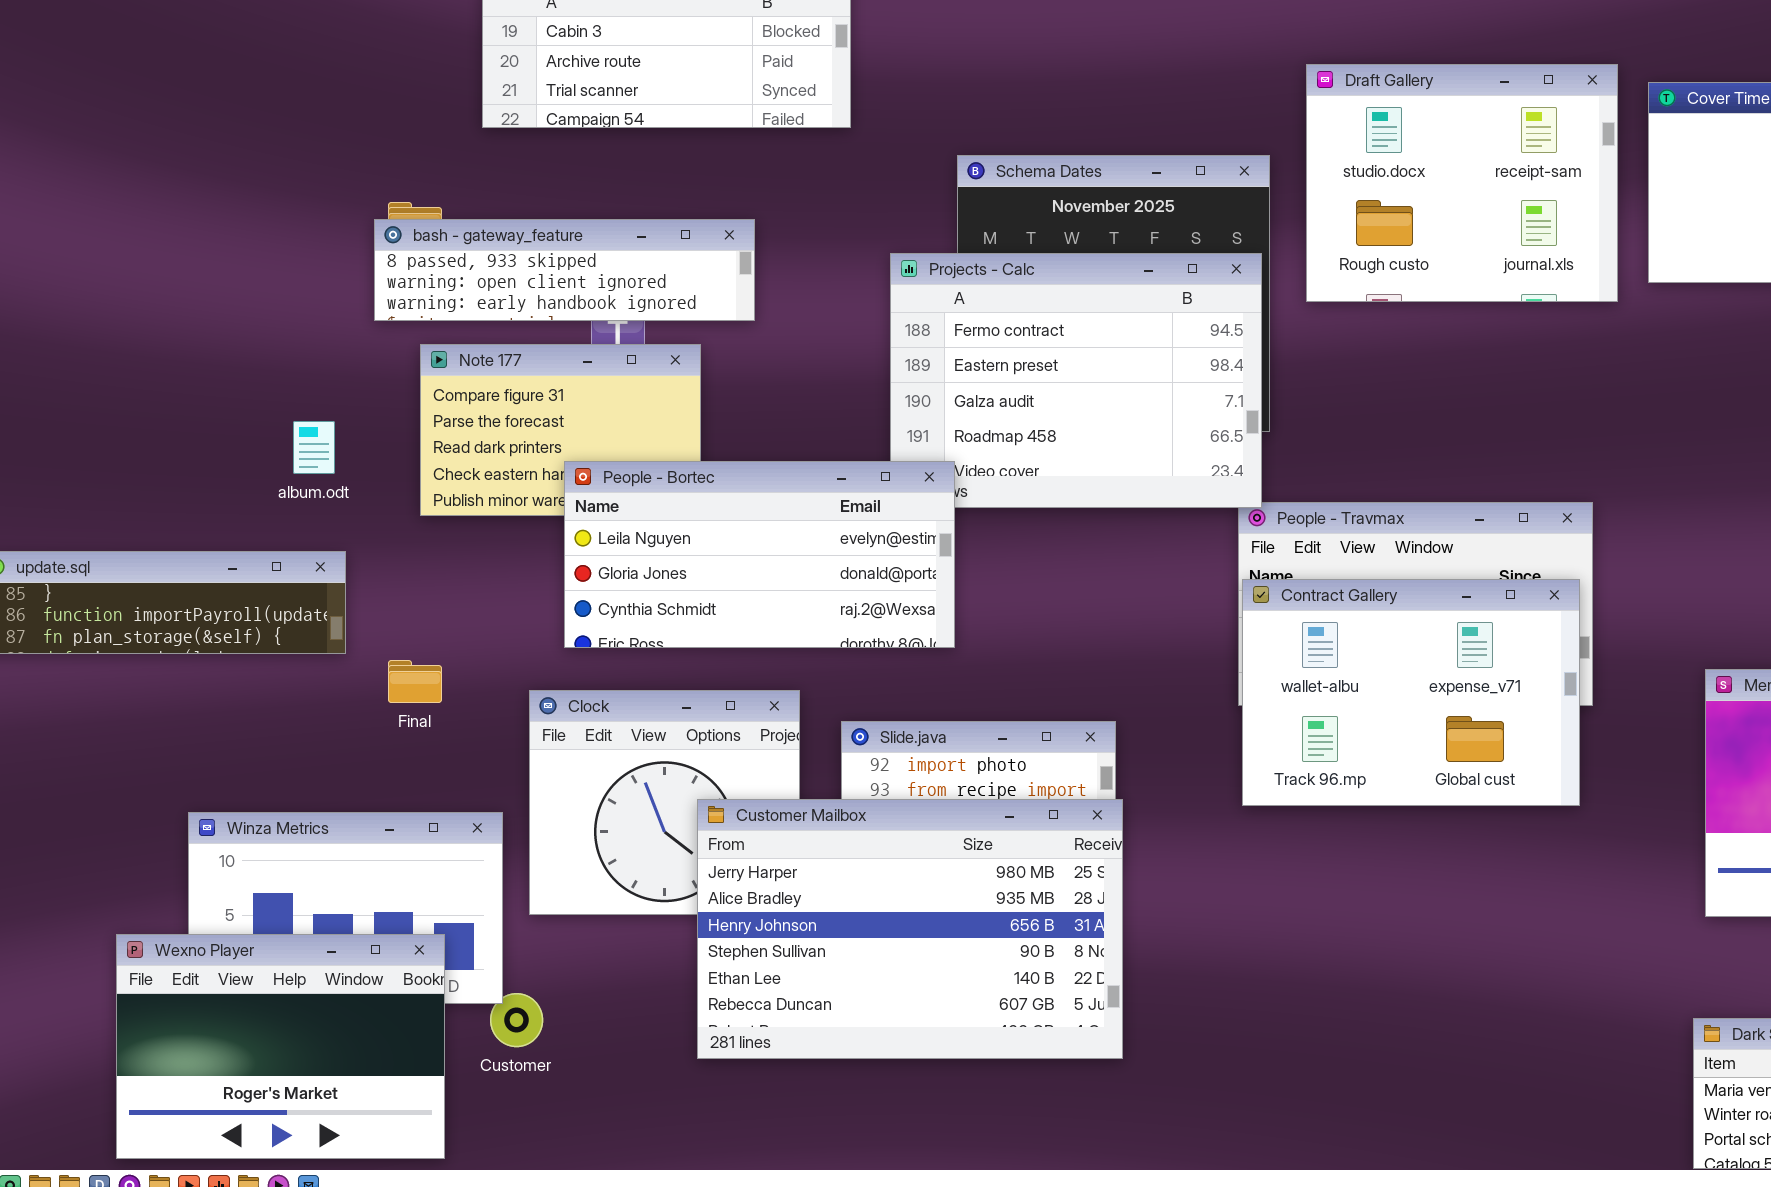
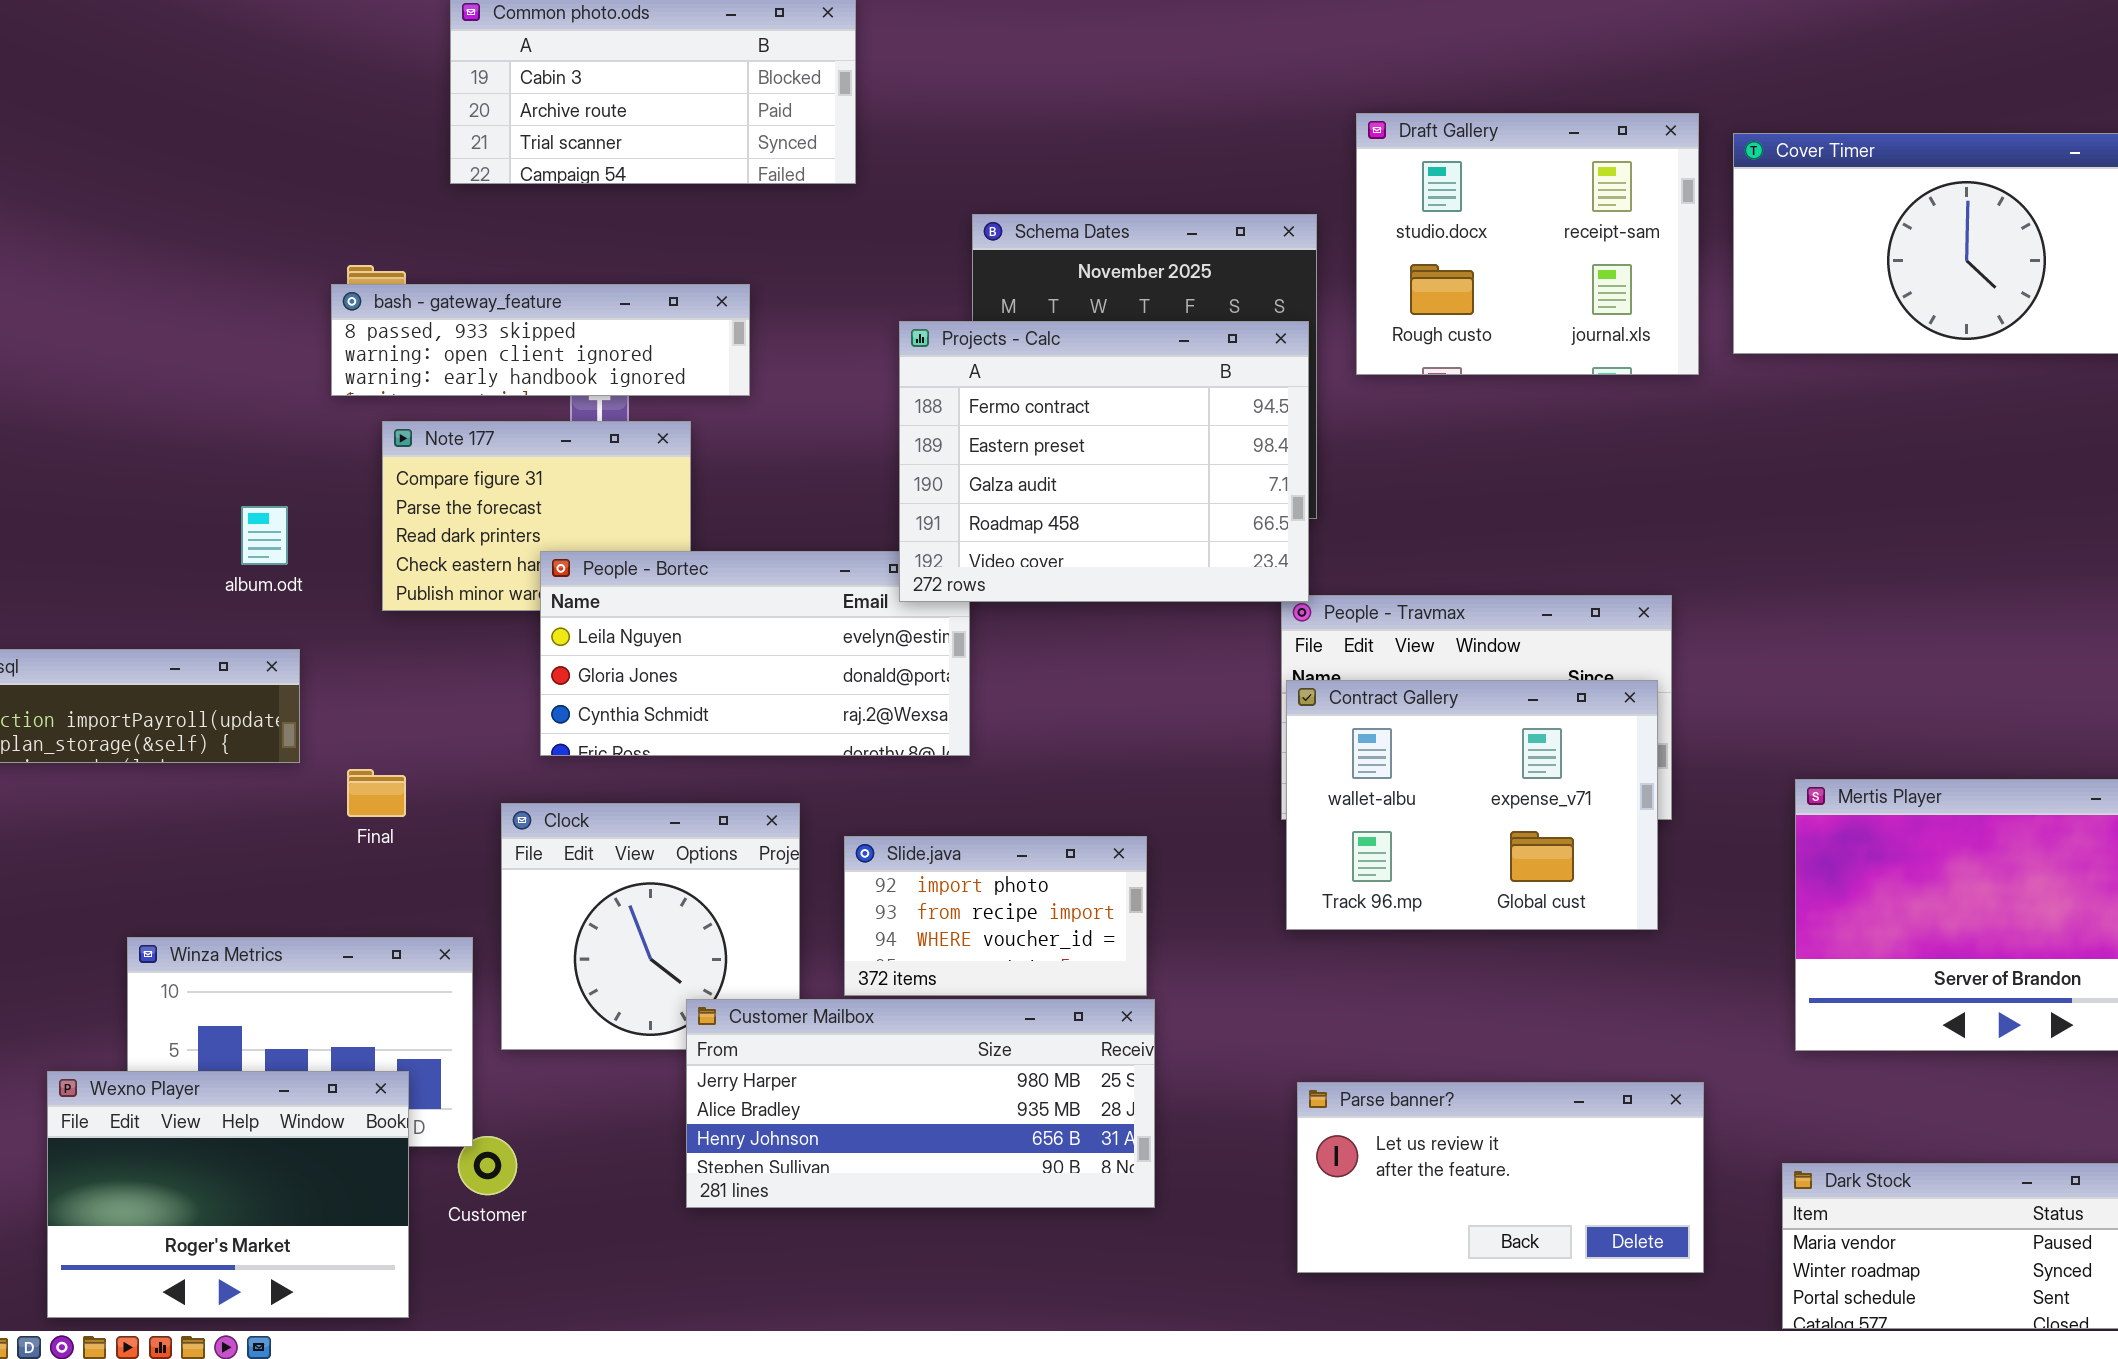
Projects - Calc: [890,253,1262,508] -> [899,321,1309,602], raised
Customer Mailbox: [697,799,1123,1059] -> [686,999,1155,1208], resized
Parse banner?: none -> [1297,1082,1704,1273], opened

